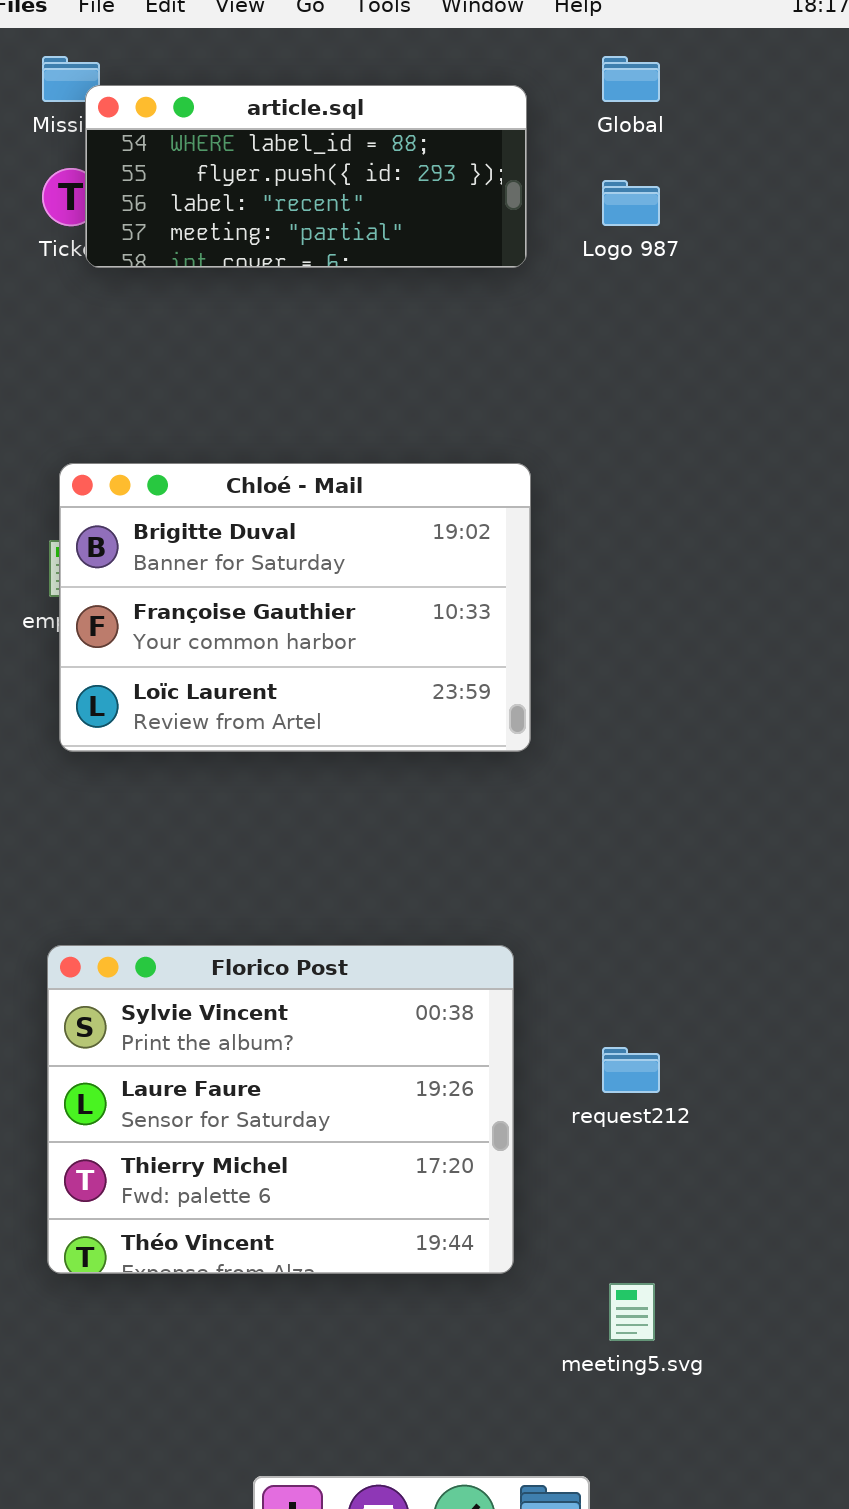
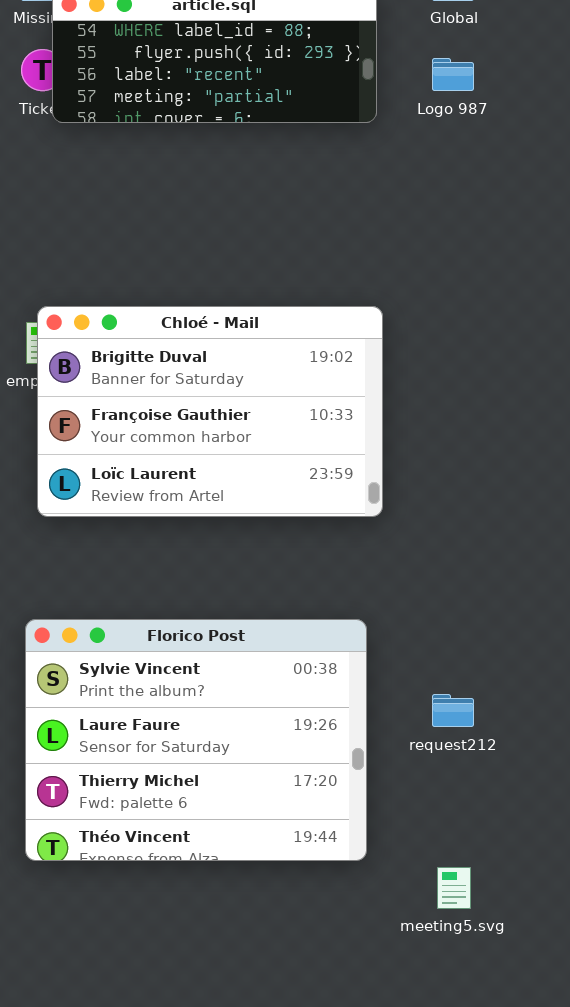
Chloé - Mail: [59,463,531,752] -> [37,306,383,517], moved

